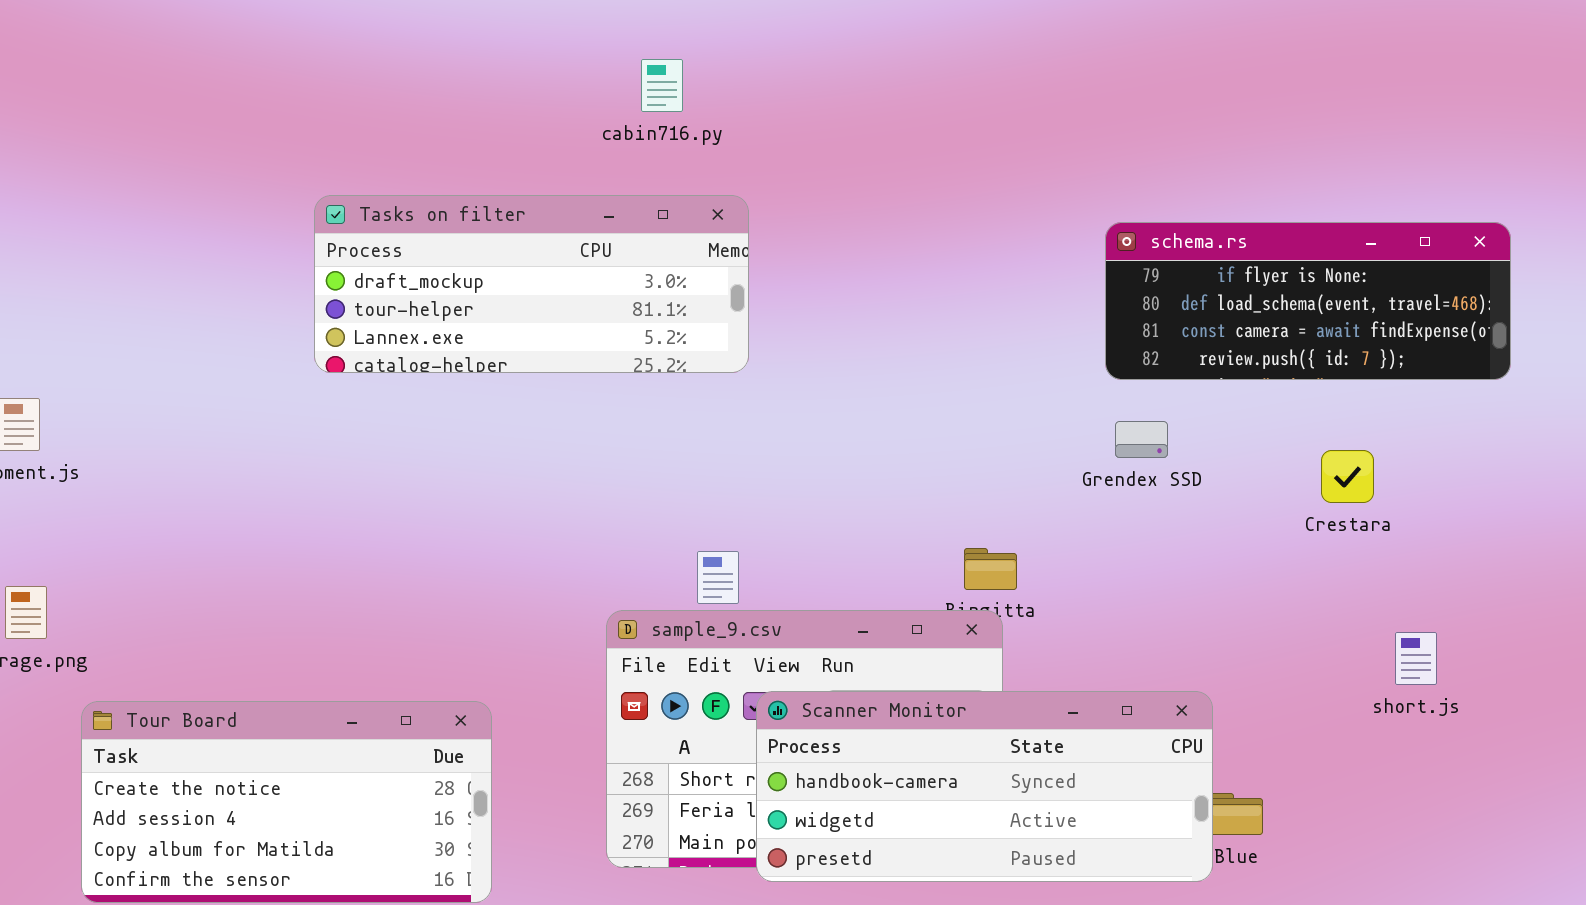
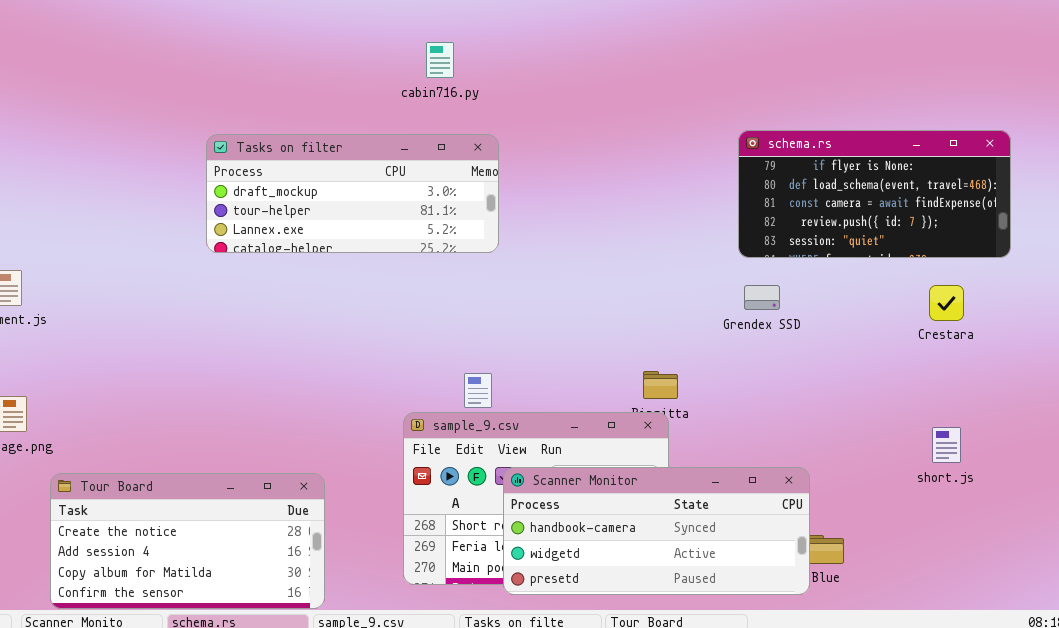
schema.rs: [1105,222,1511,380] -> [738,130,1011,258], resized
Crestara: [1321,450,1374,503] -> [929,285,964,321], moved

